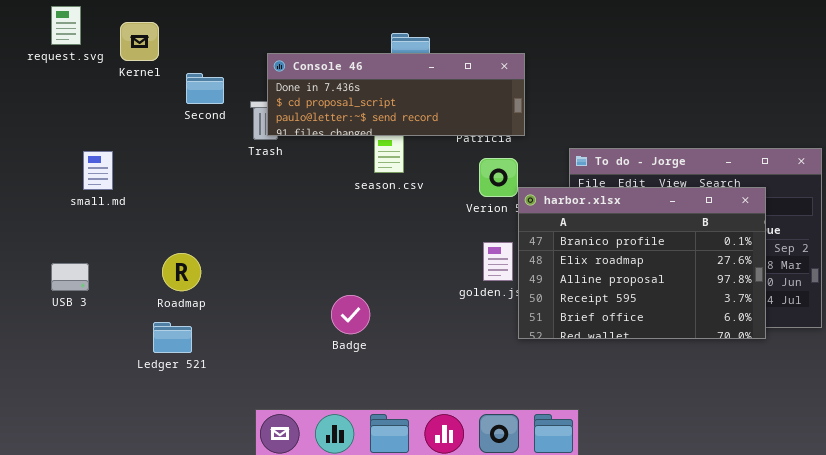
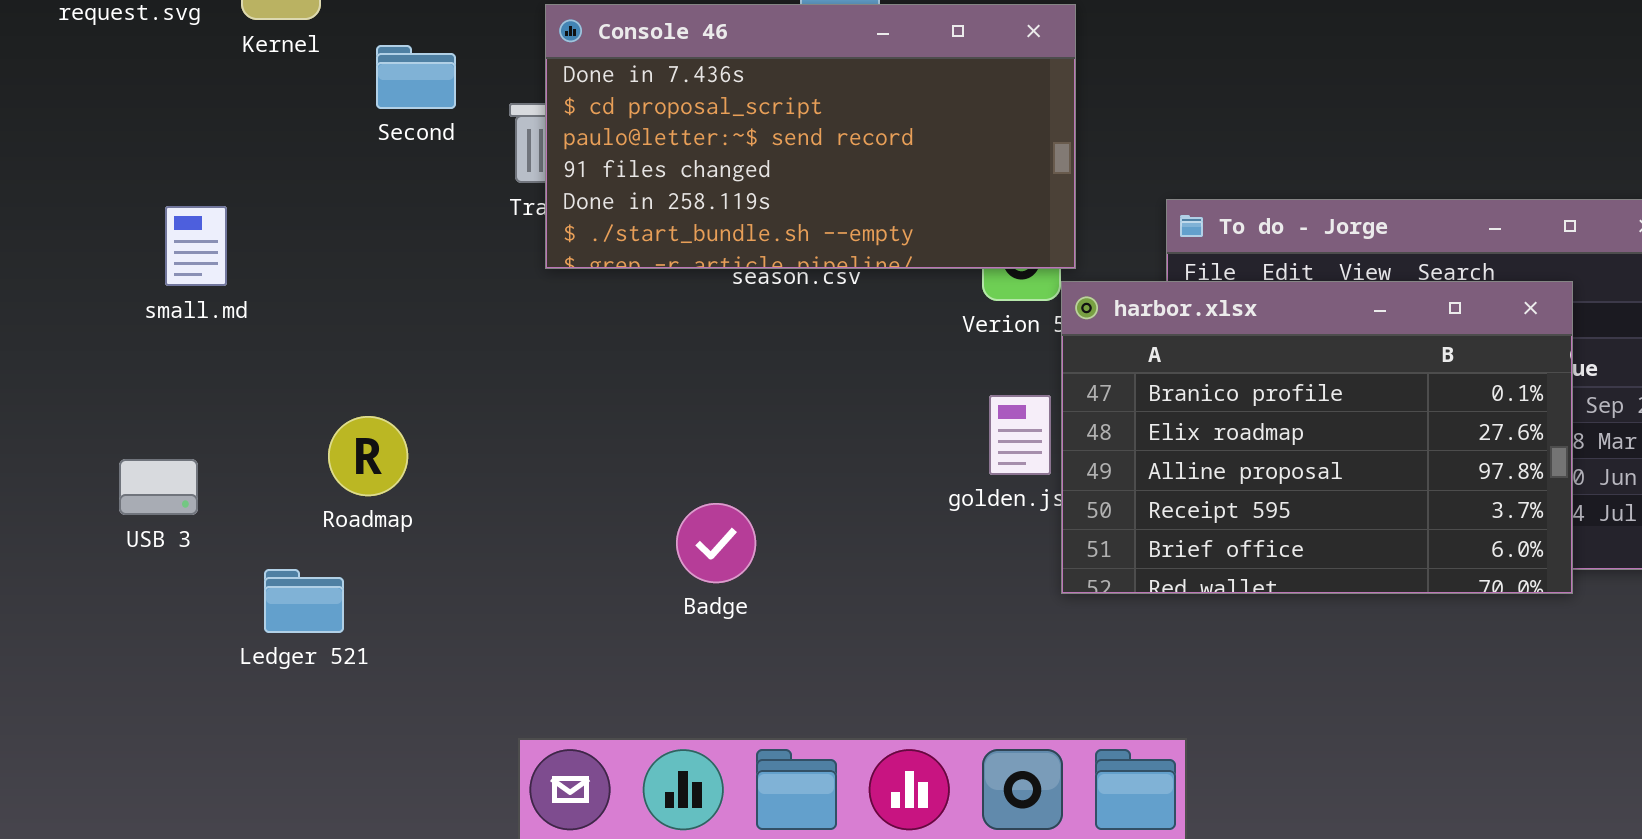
Console 46: [267,53,525,136] -> [545,4,1076,269], resized
USB 3: [51,263,89,291] -> [119,459,198,515], moved
Ledger 521: [153,322,192,353] -> [264,569,344,633], moved

